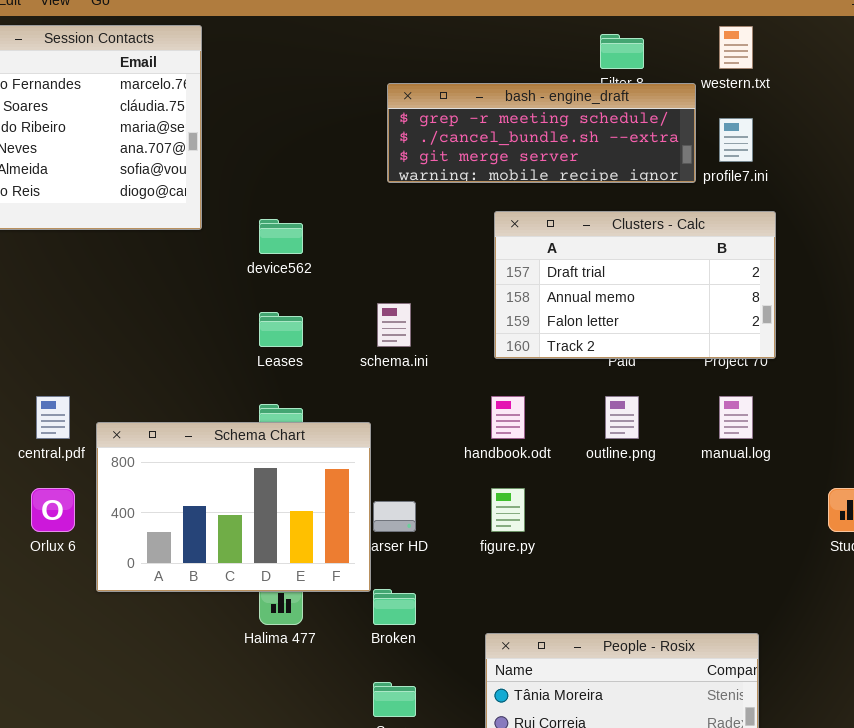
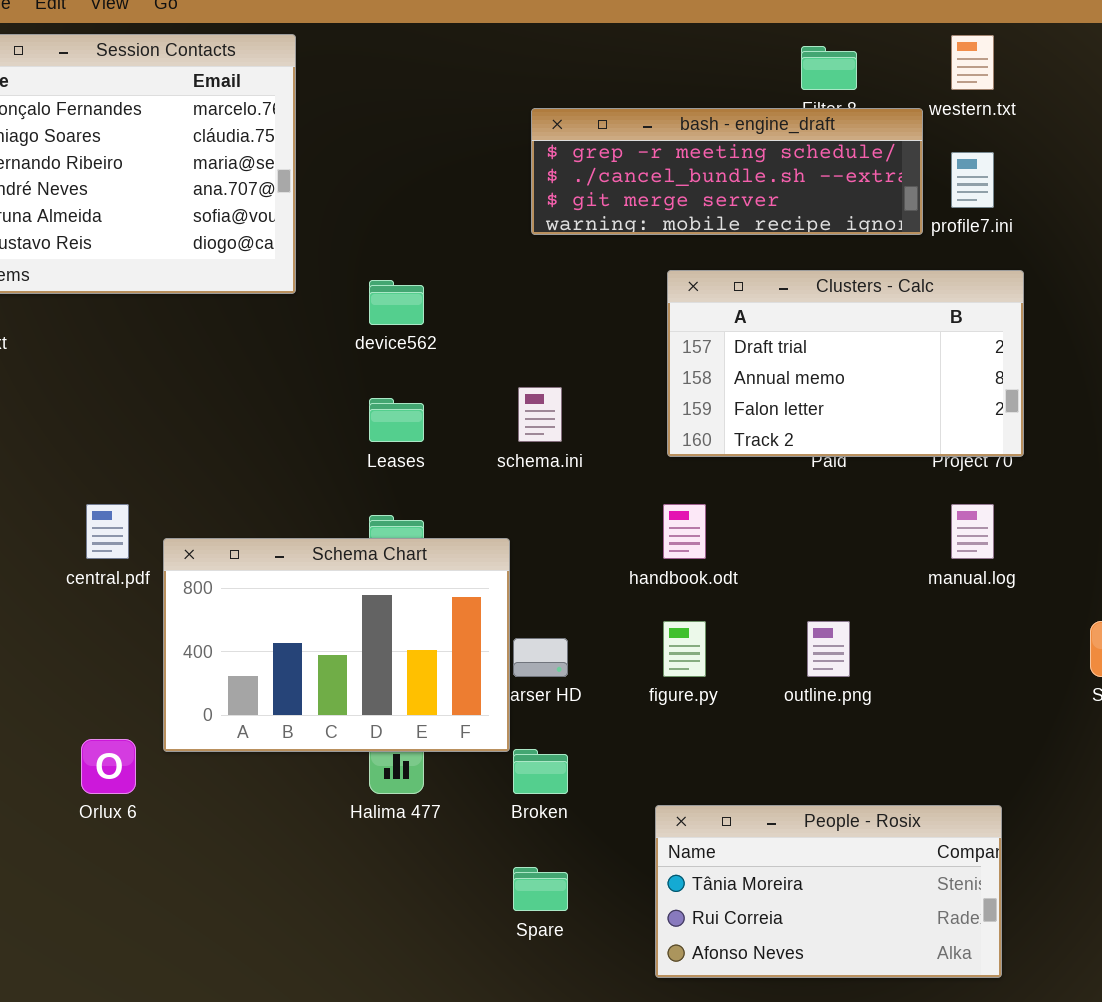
outline.png: [605,396,639,439] -> [807,621,850,677], moved
Orlux 6: [31,488,75,532] -> [81,739,136,794], moved

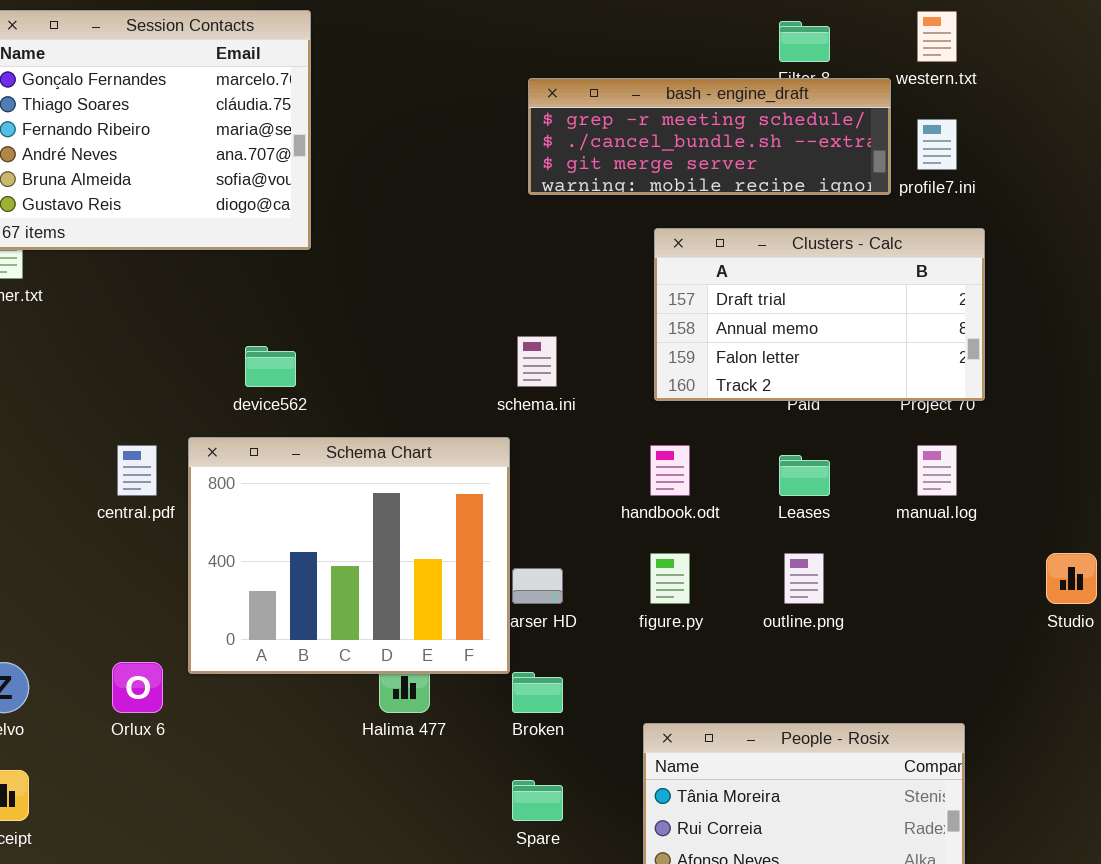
device562: [369,280,424,325] -> [245,346,296,387], moved
Leases: [369,398,424,442] -> [779,455,830,496], moved
Schema Chart: [163,538,510,752] -> [188,437,510,674], resized

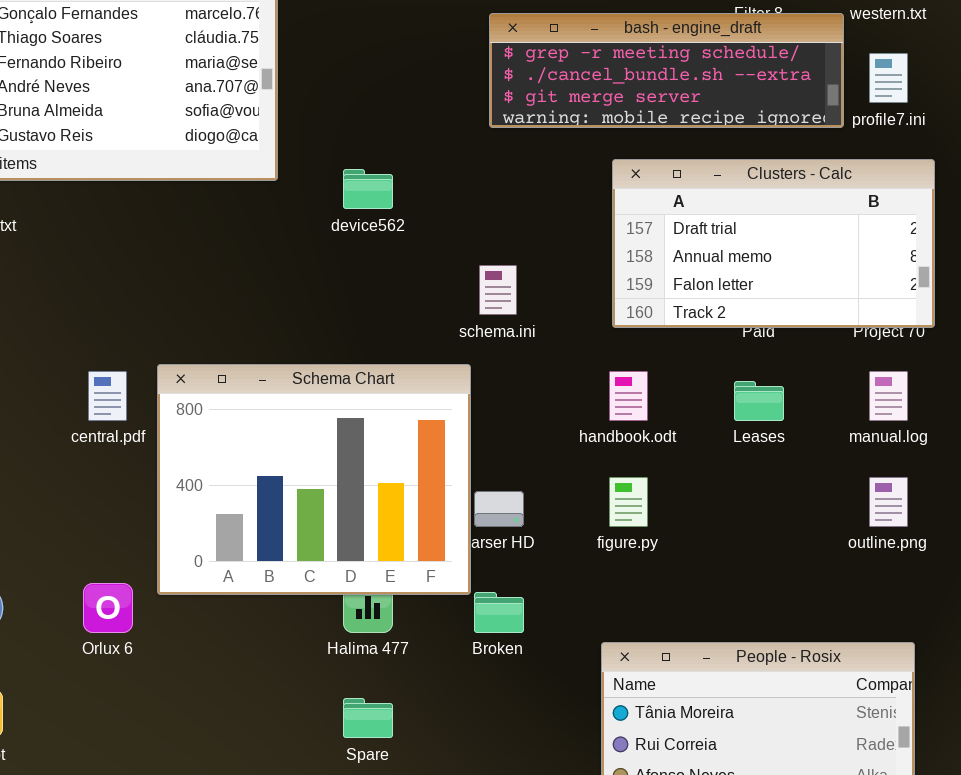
device562: [245,346,296,387] -> [343,169,393,209], moved
outline.png: [784,553,824,604] -> [869,477,908,527], moved
Spare: [512,780,563,821] -> [343,698,393,738], moved

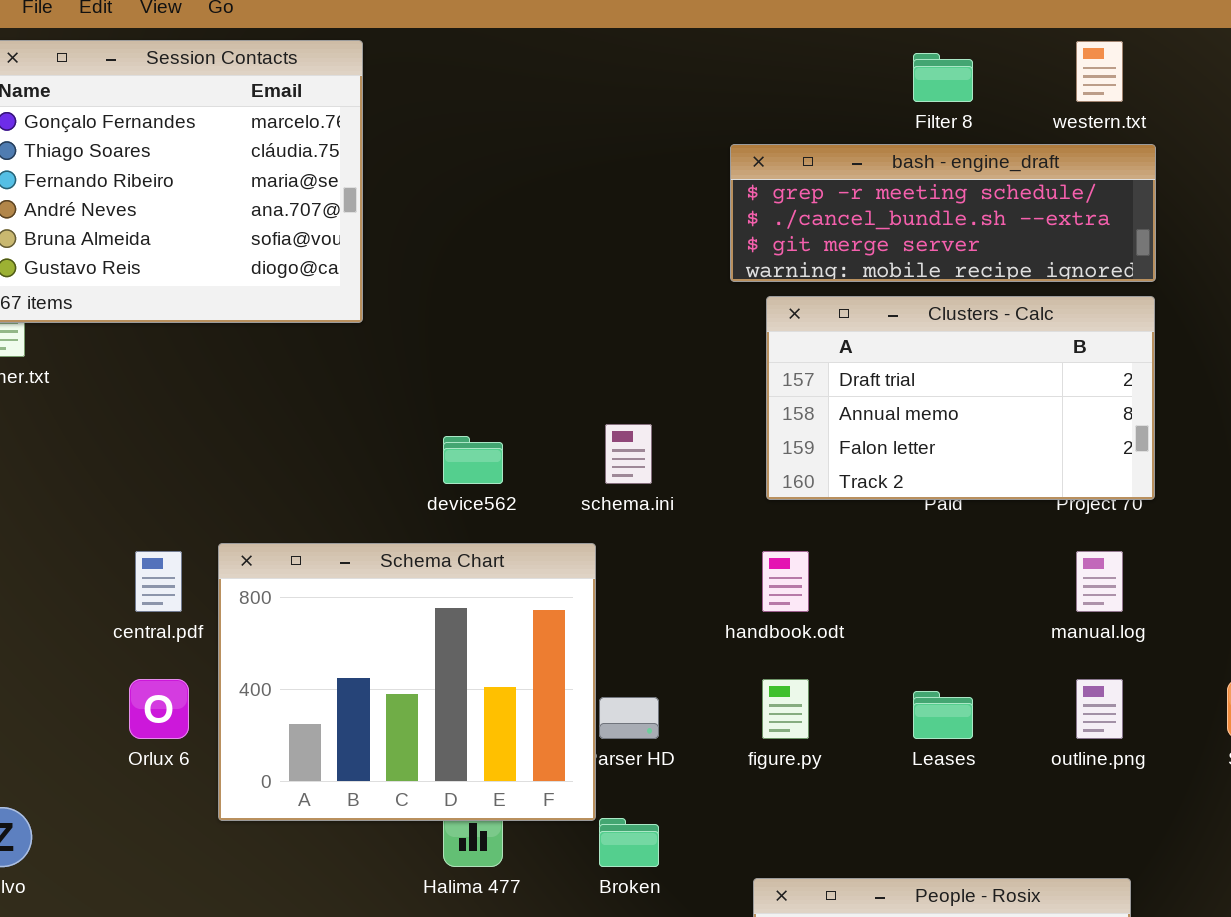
bash - engine_draft: [489,13,844,128] -> [730,144,1156,282], moved
device562: [343,169,393,209] -> [443,436,503,484], moved
Leases: [734,381,784,421] -> [913,691,973,739], moved
Orlux 6: [83,583,133,633] -> [129,679,189,739], moved

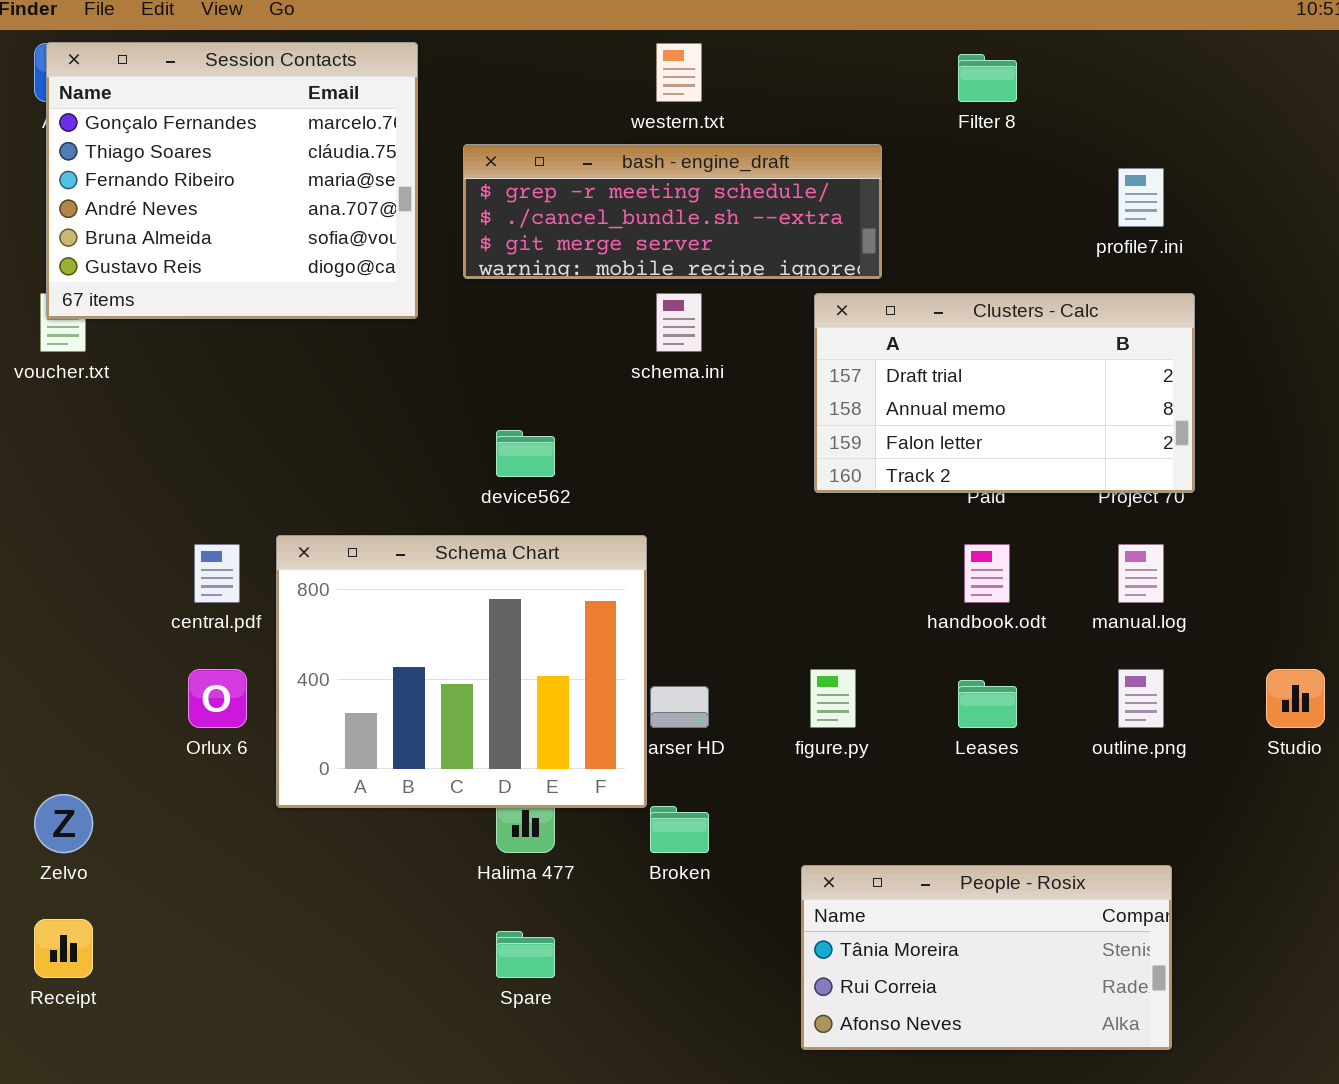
western.txt: [1076,41,1123,102] -> [656,43,702,102], moved
bash - engine_draft: [730,144,1156,282] -> [463,144,882,279], moved
schema.ini: [605,424,652,484] -> [656,293,702,352], moved
handbook.odt: [762,551,809,612] -> [964,544,1010,603], moved

